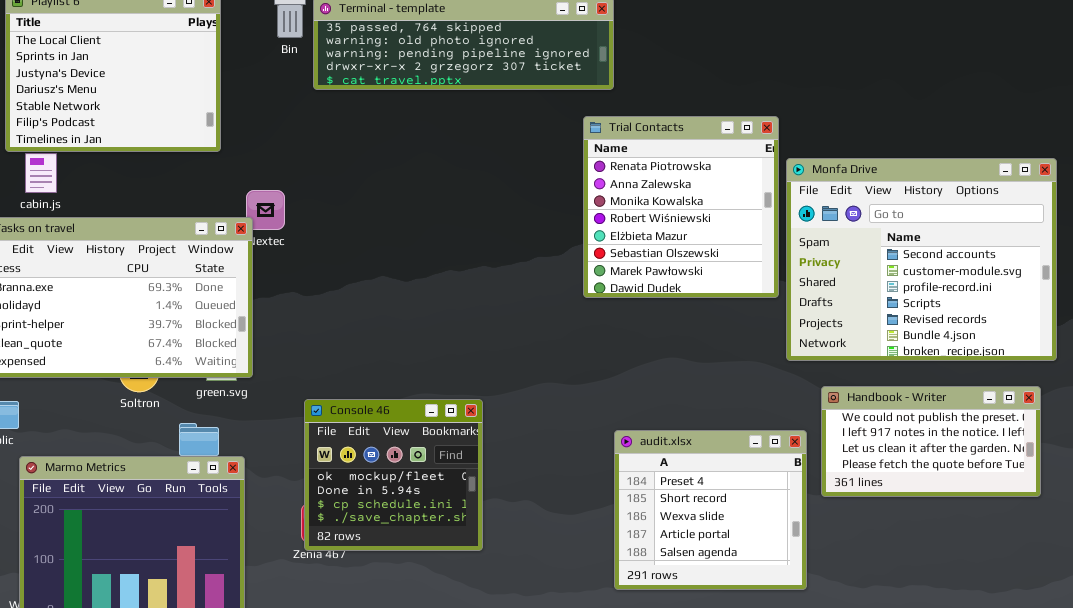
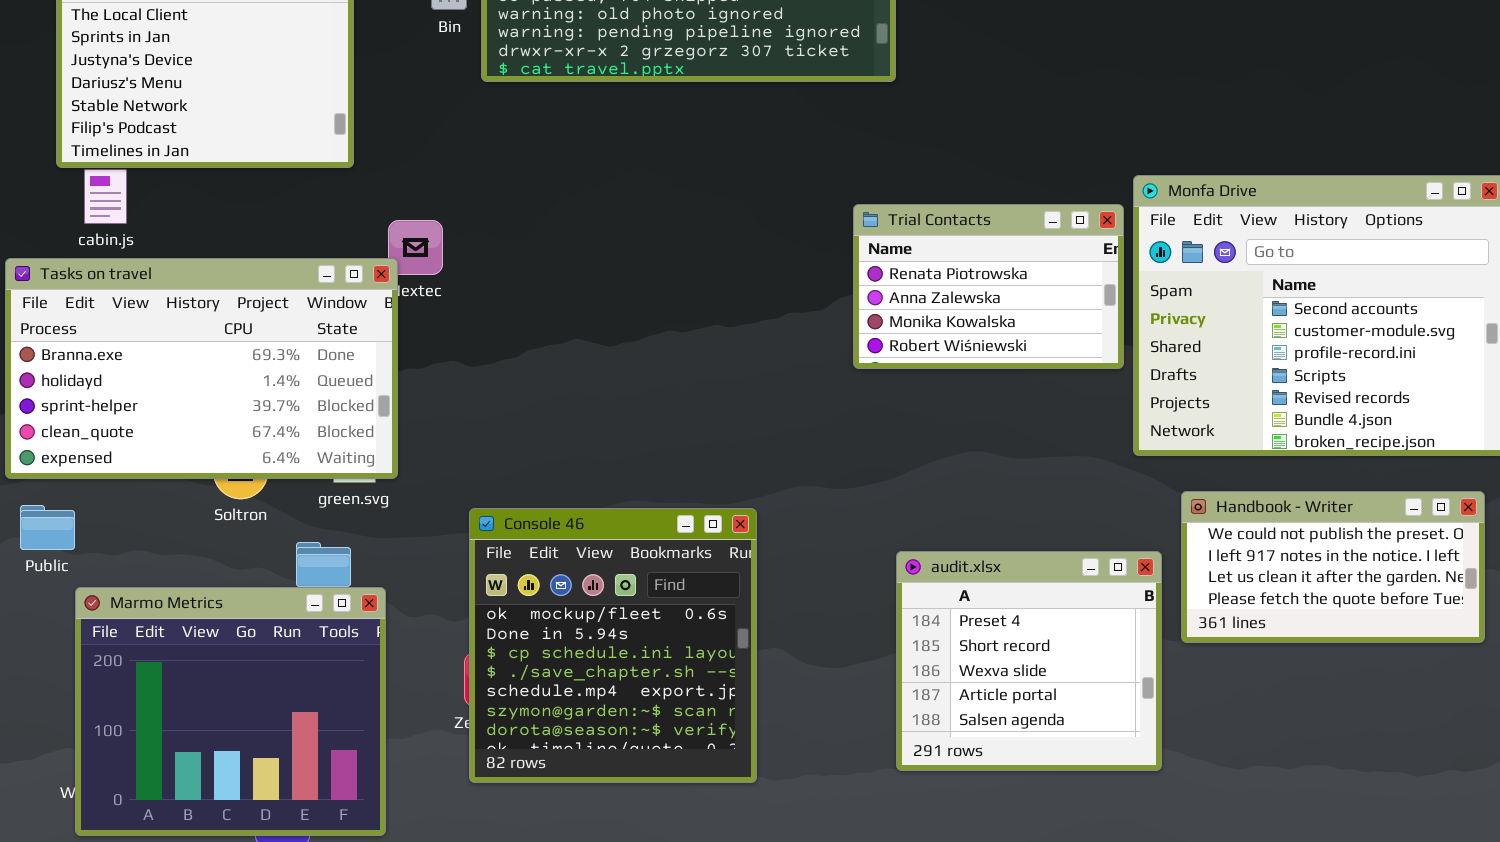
Trial Contacts: [583,116,779,298] -> [853,204,1124,369], resized
Console 46: [304,399,483,551] -> [469,508,757,783], resized

